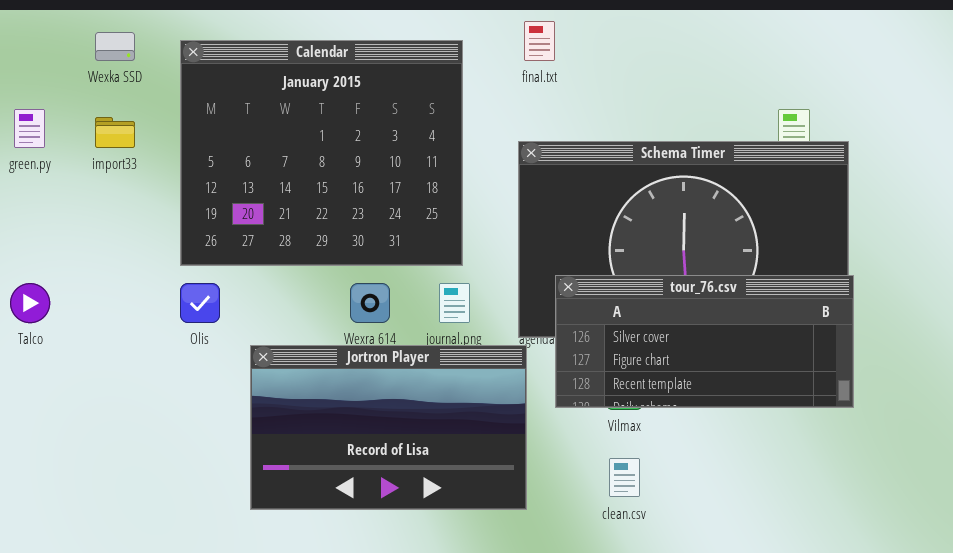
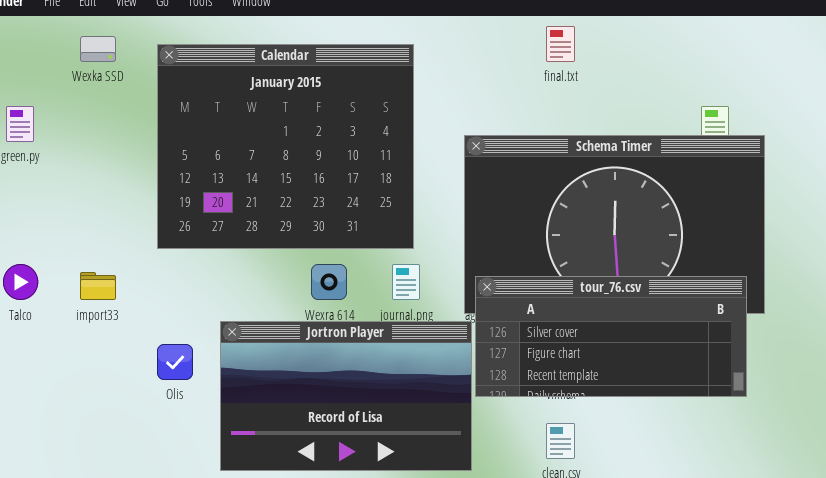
final.txt: [524,21,555,61] -> [546,26,575,62], moved
import33: [95,117,135,148] -> [80,272,116,300], moved
tour_76.csv: [555,275,854,408] -> [475,276,747,397], moved
Olis: [180,283,220,323] -> [157,344,193,380], moved

